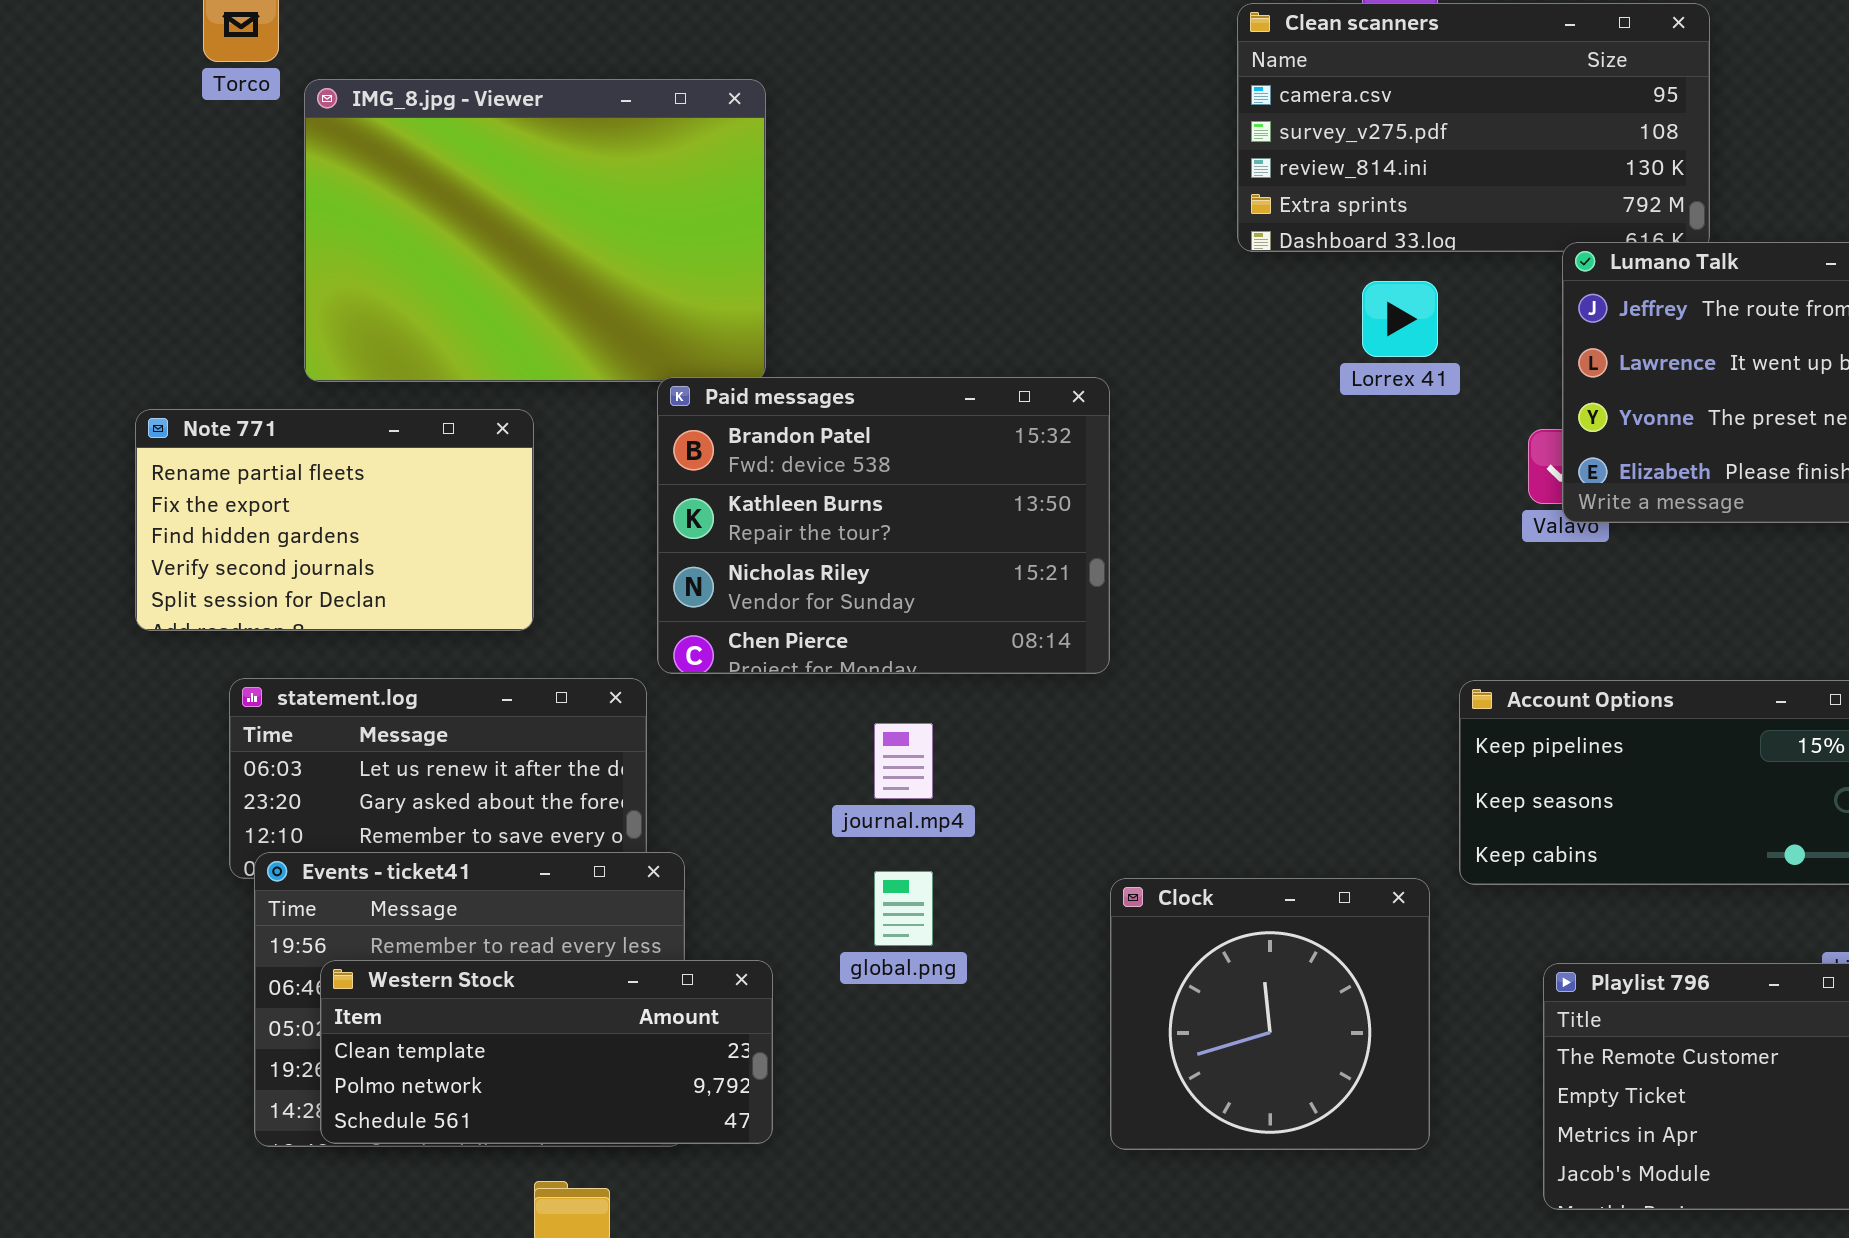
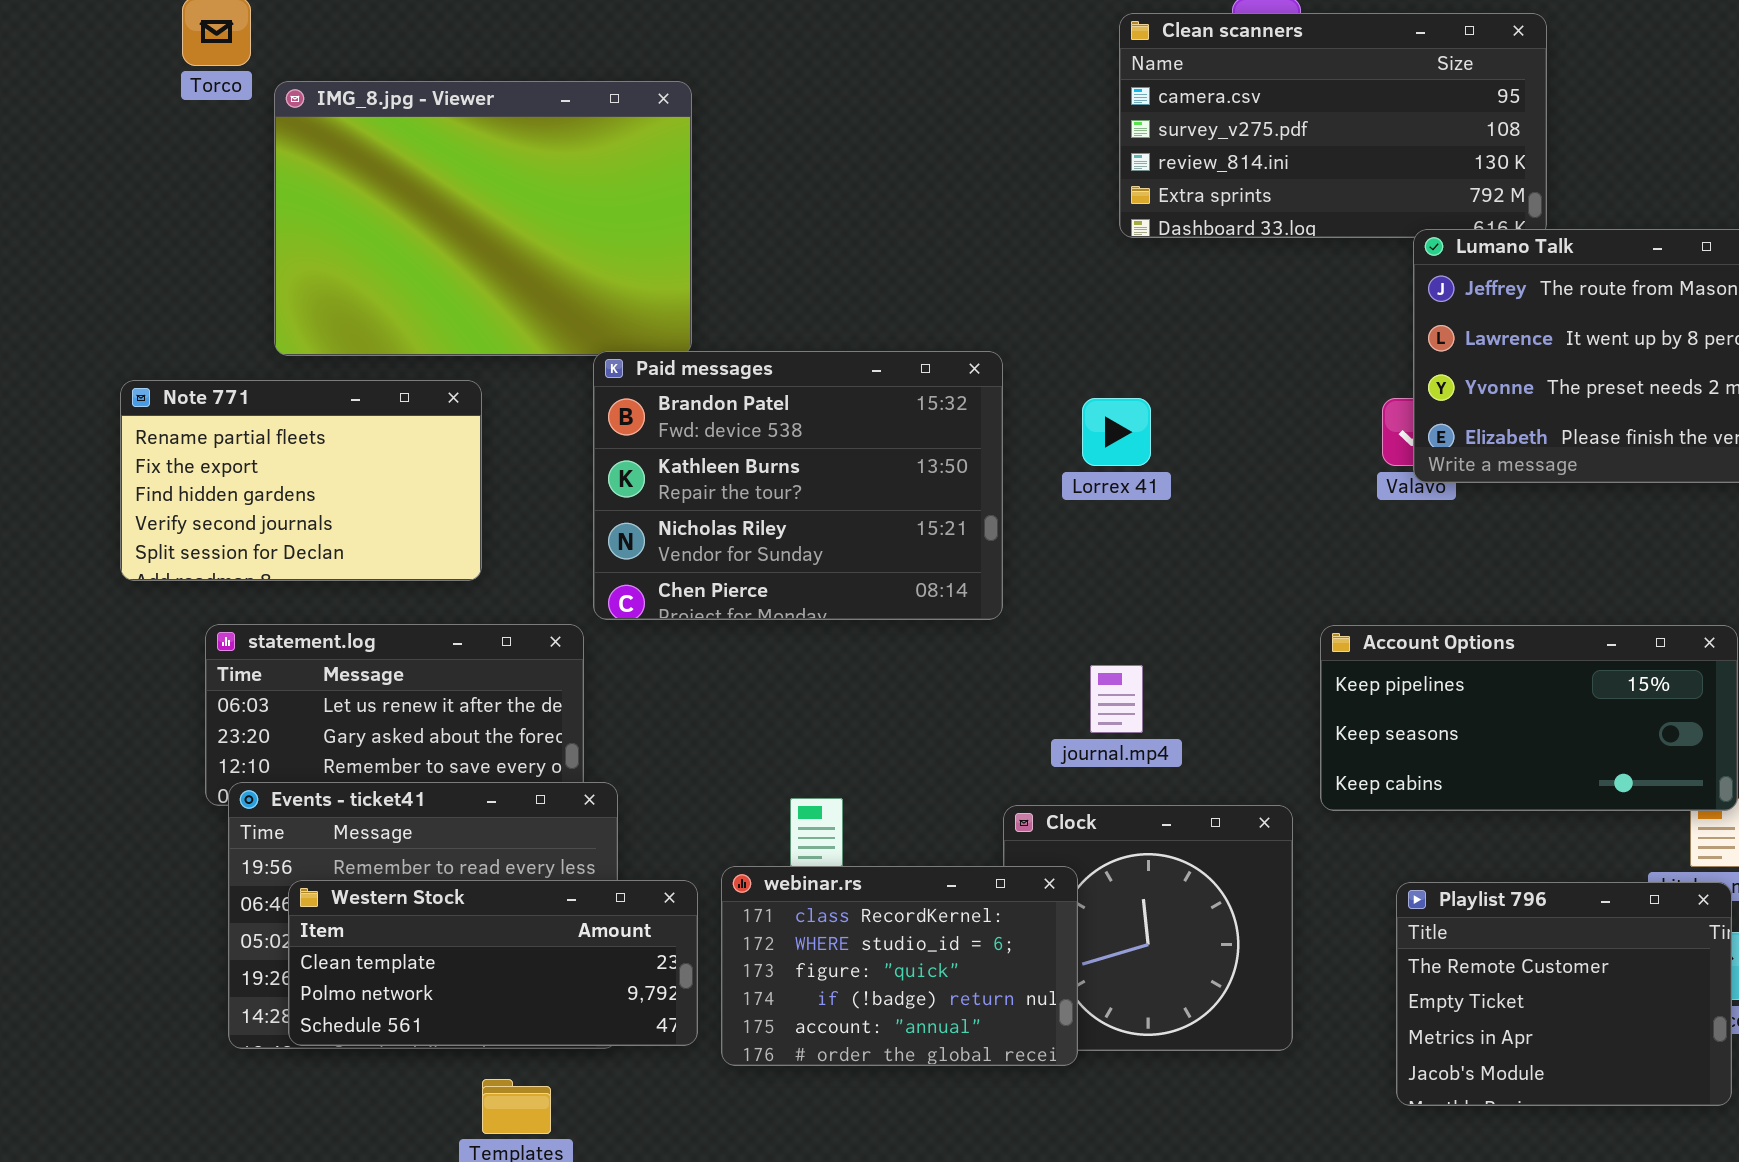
Lorrex 41: [1362,281,1438,357] -> [1082,398,1151,466], moved
journal.mp4: [874,723,933,799] -> [1090,665,1143,733], moved
webinar.rs: none -> [721,866,1078,1066], opened

